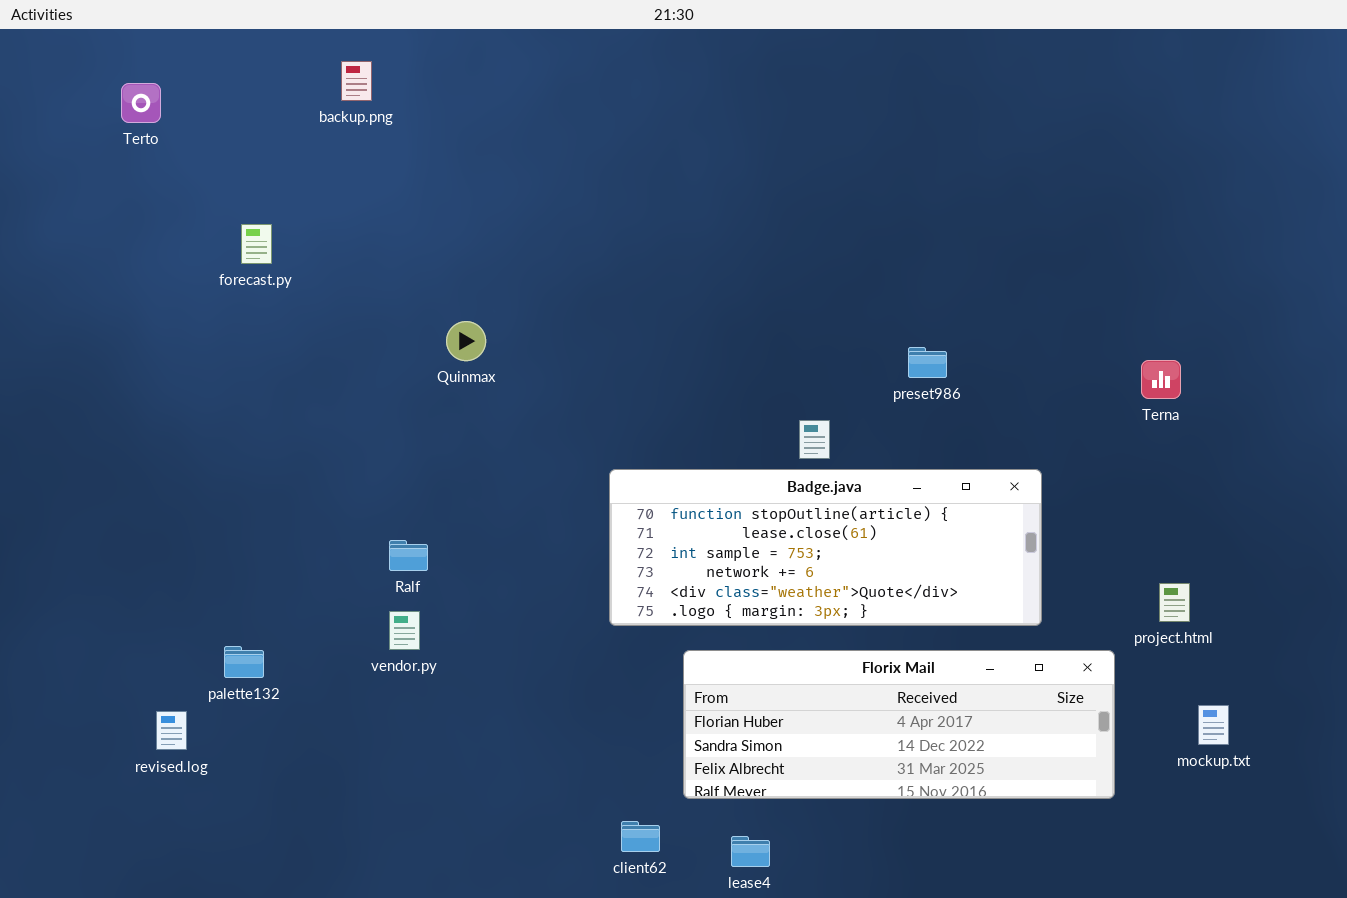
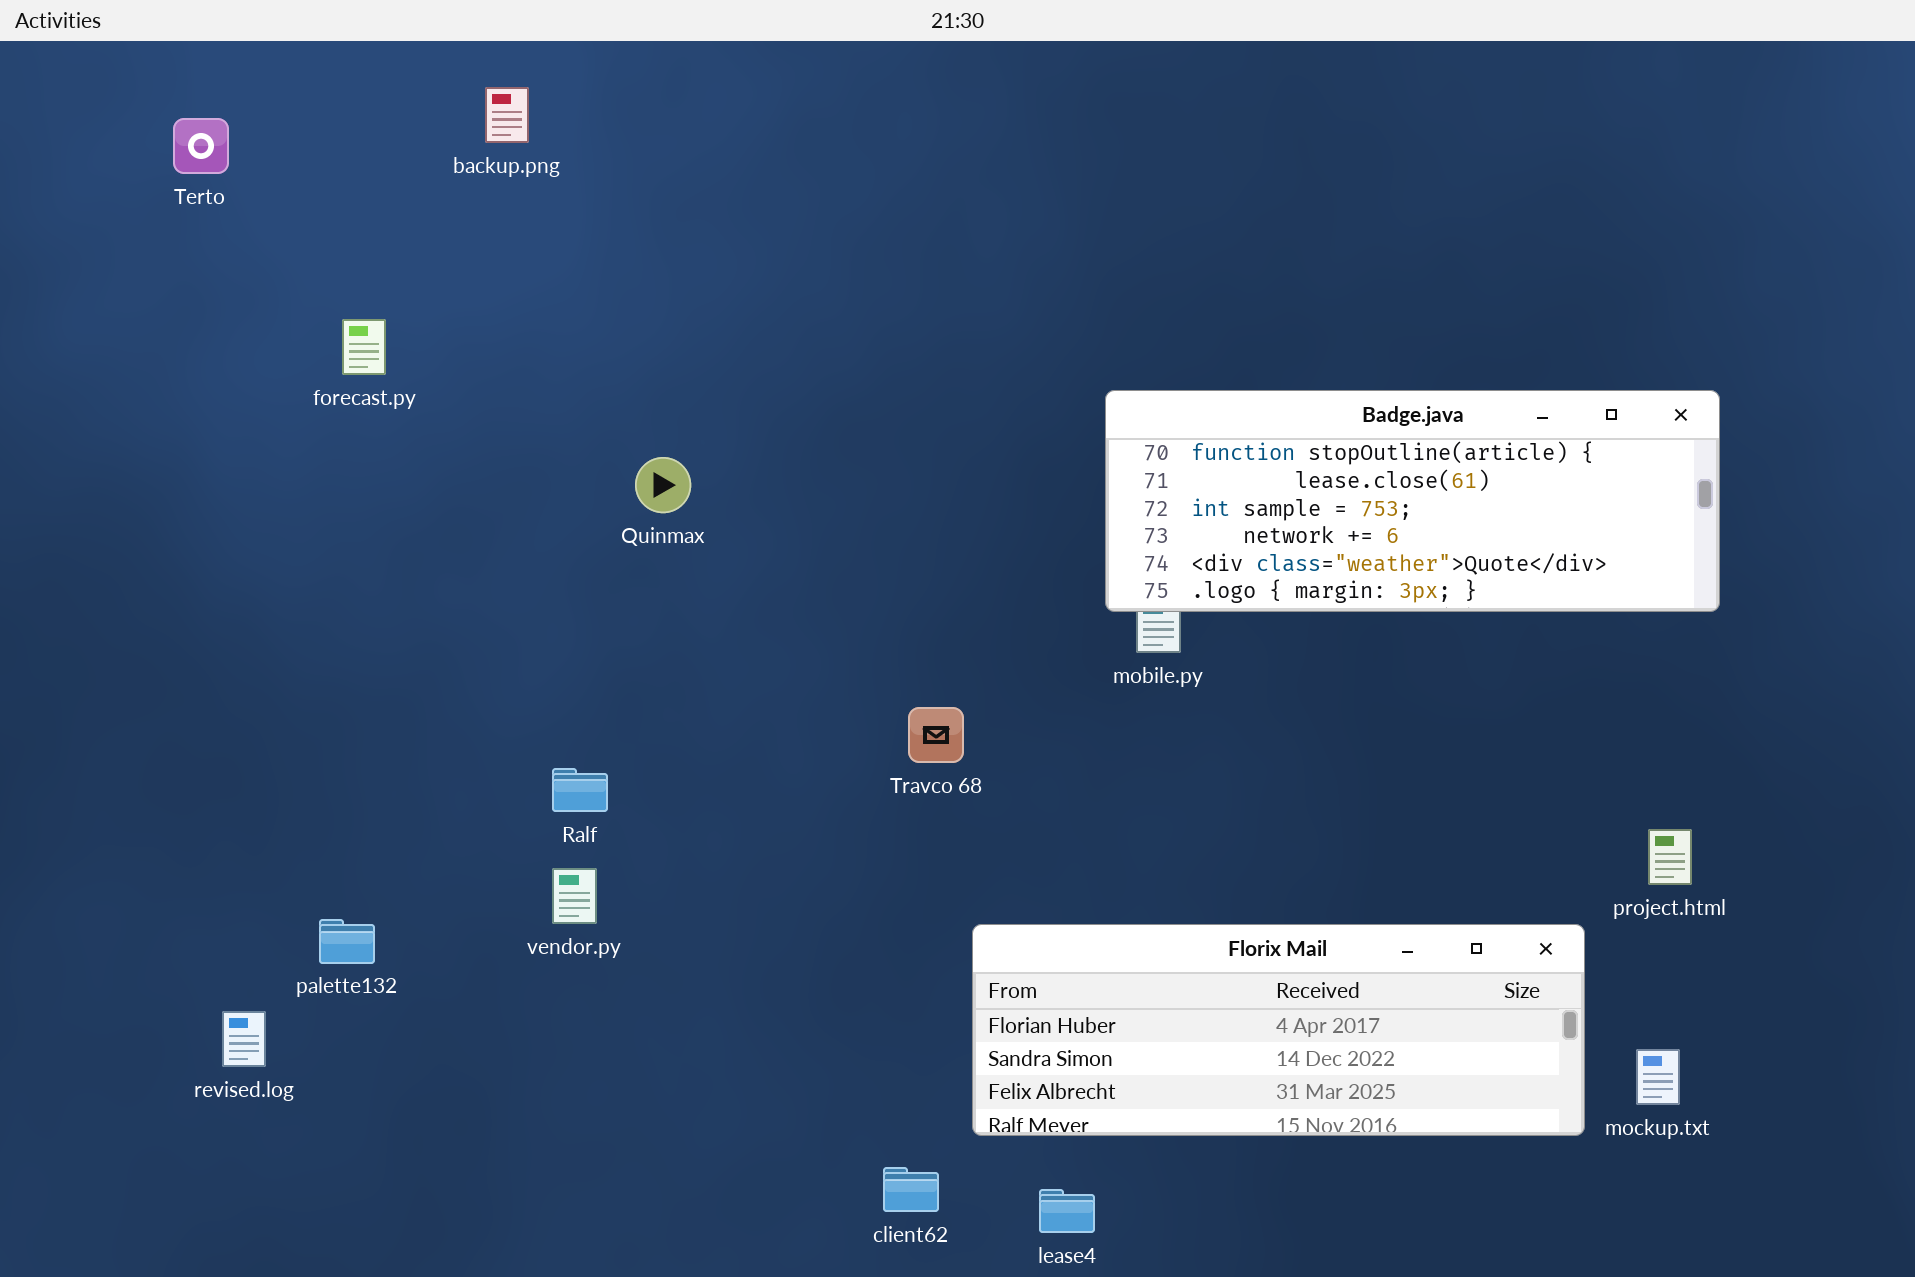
Badge.java: [609,469,1042,626] -> [1105,390,1720,612], moved
mockup.txt: [1198,705,1229,745] -> [1636,1049,1680,1105], moved

